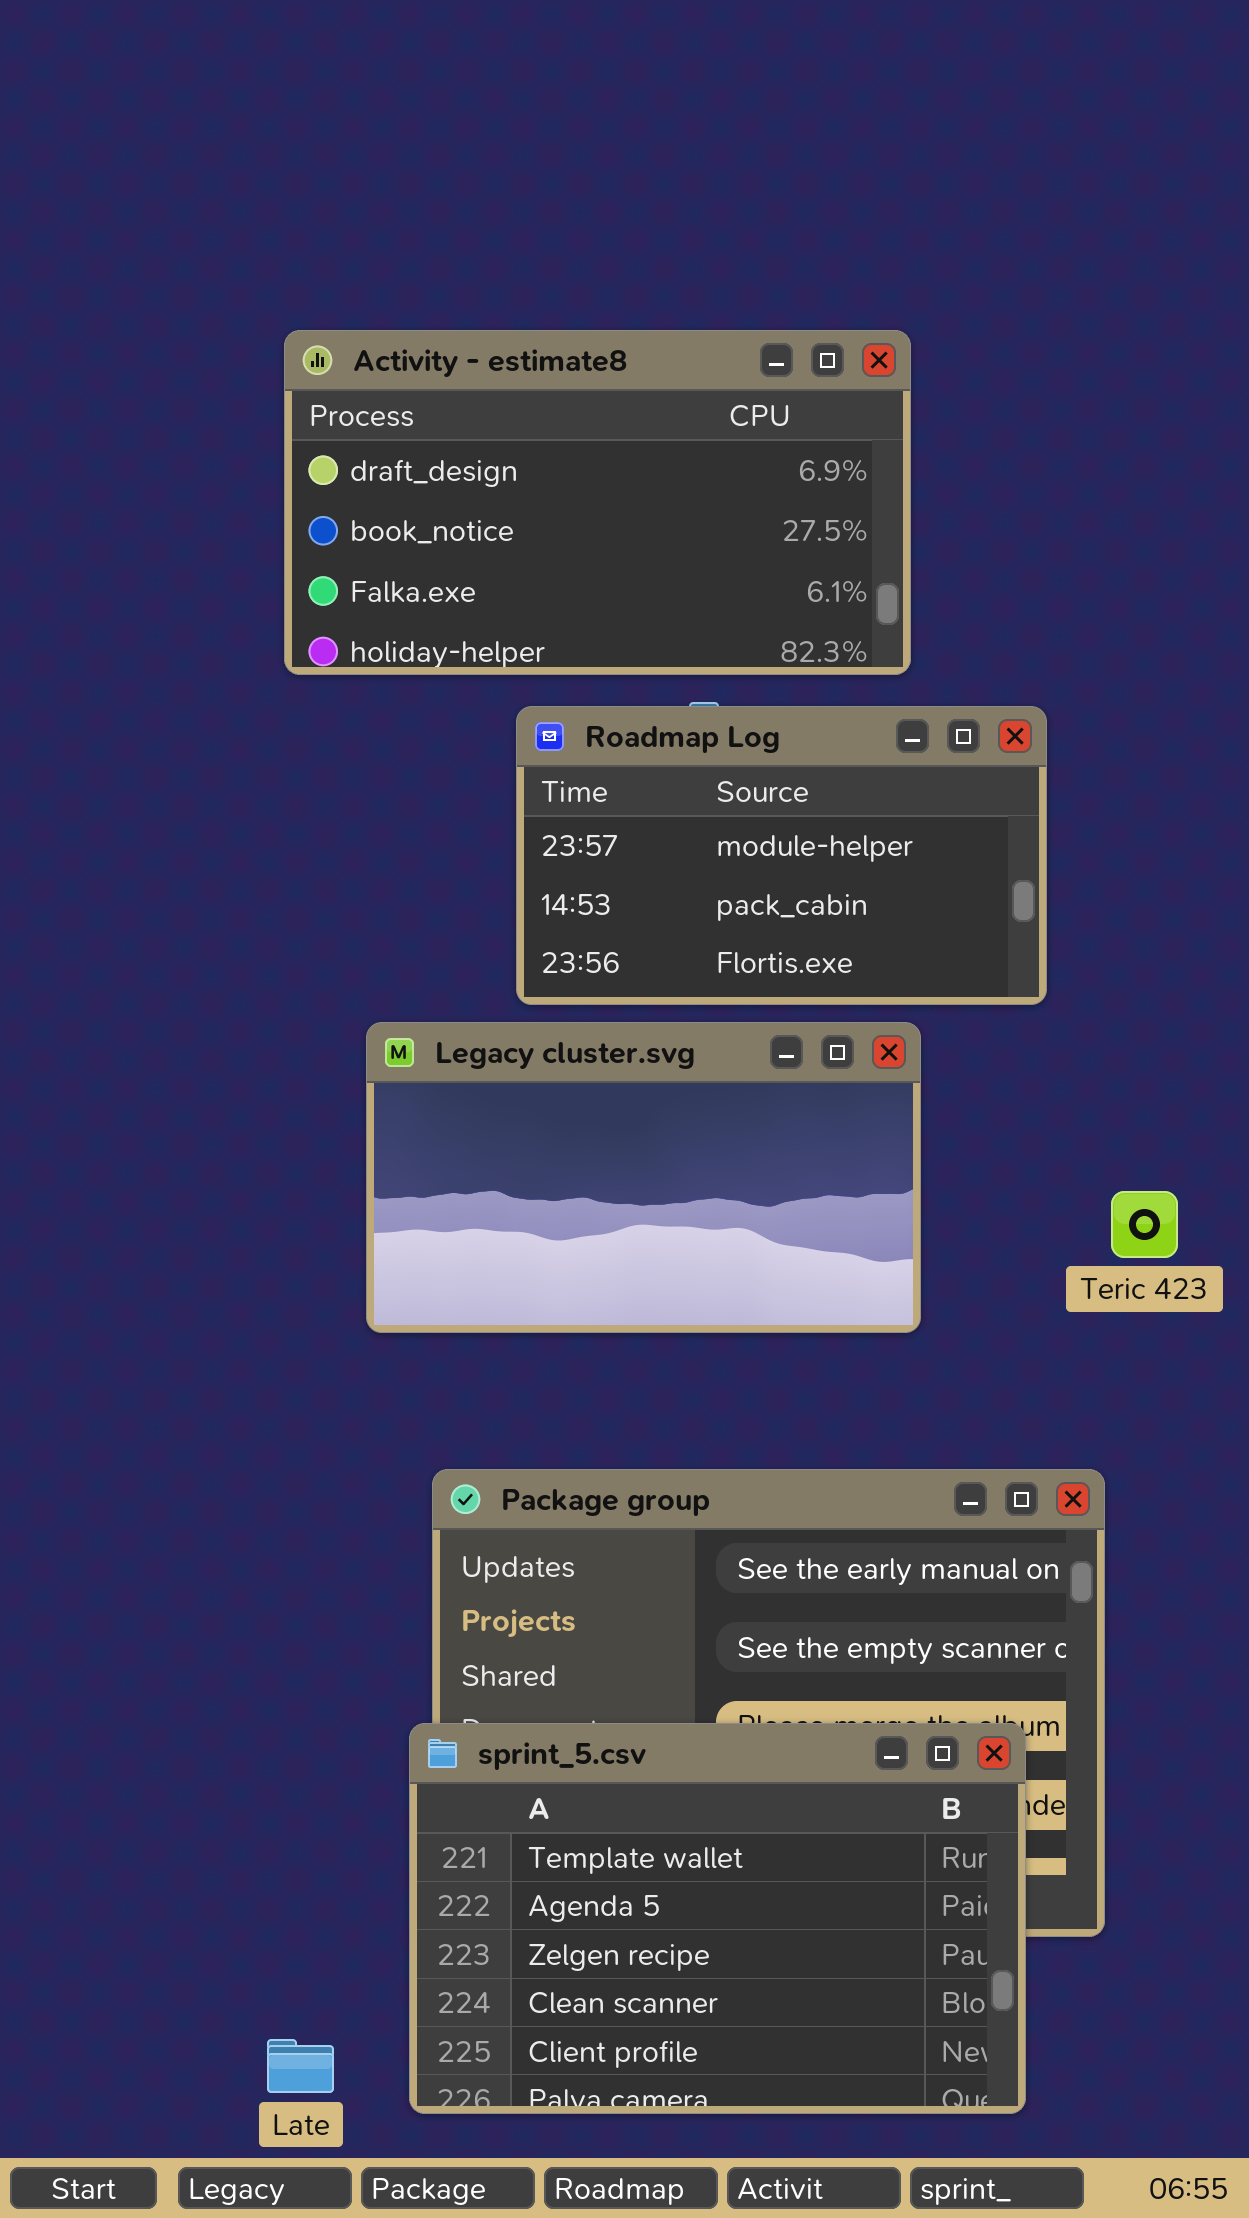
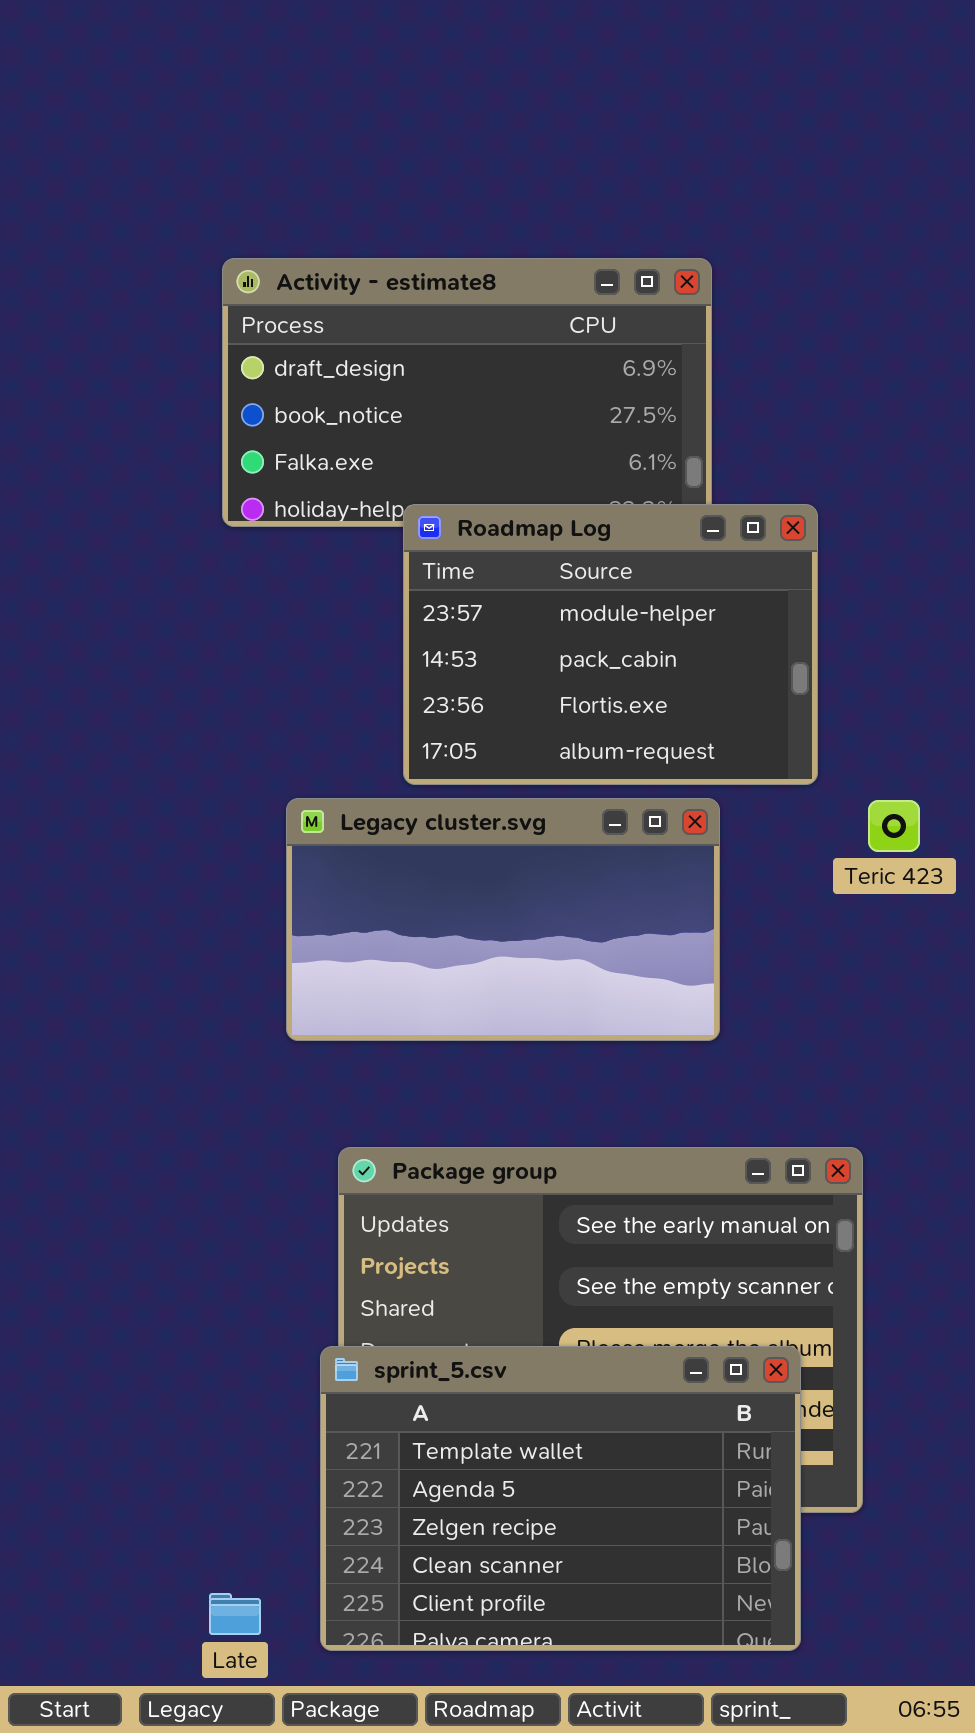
Roadmap Log: [516,706,1047,1005] -> [403,504,818,785], resized
Teric 423: [1111,1191,1178,1258] -> [868,800,920,852], moved

